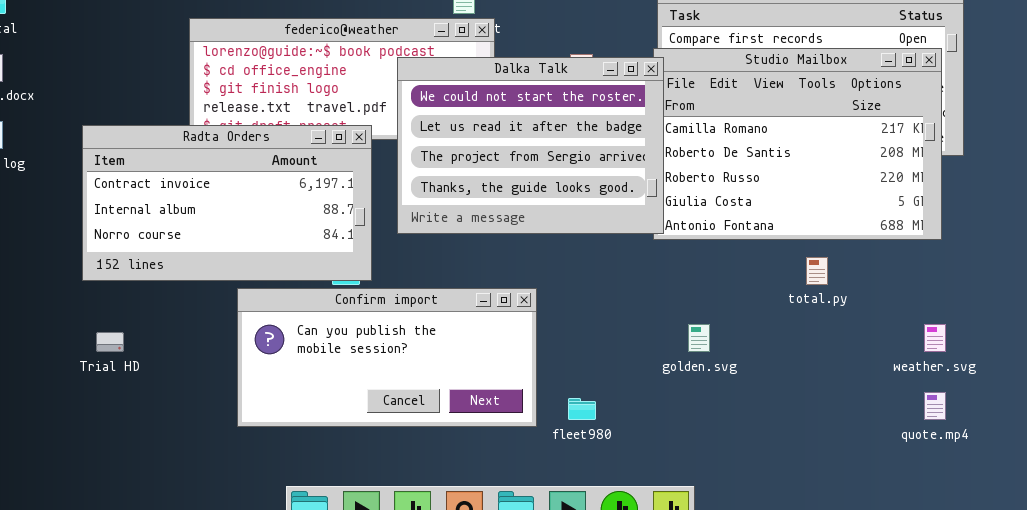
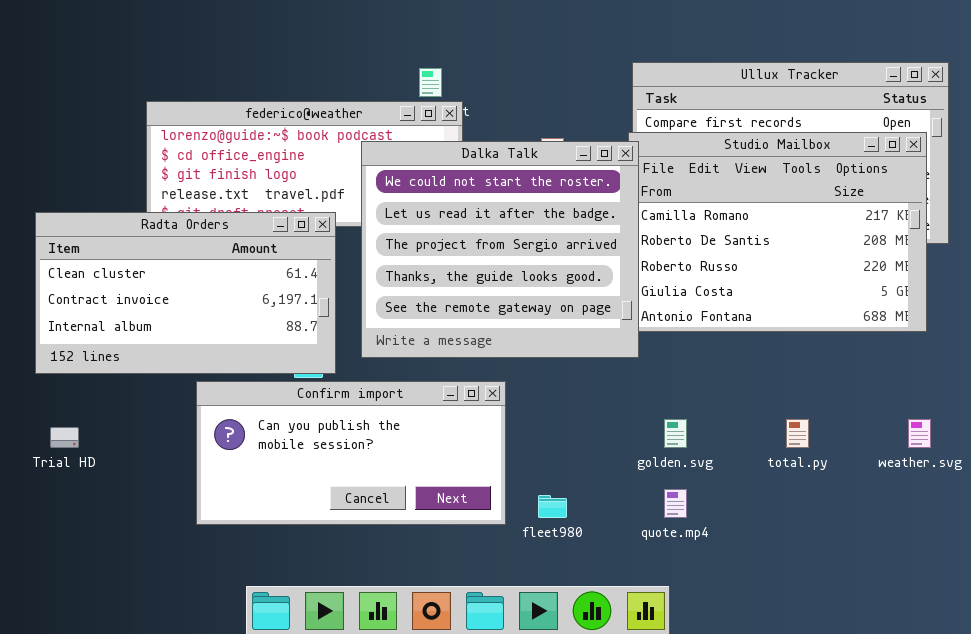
Dalka Talk: [397,57,664,234] -> [361,141,639,358], resized
Radta Orders: [82,125,372,281] -> [35,212,336,374], scrolled up 1 row
total.py: [806,257,828,285] -> [786,419,809,448], moved
quote.mp4: [924,392,946,420] -> [664,489,687,518], moved

